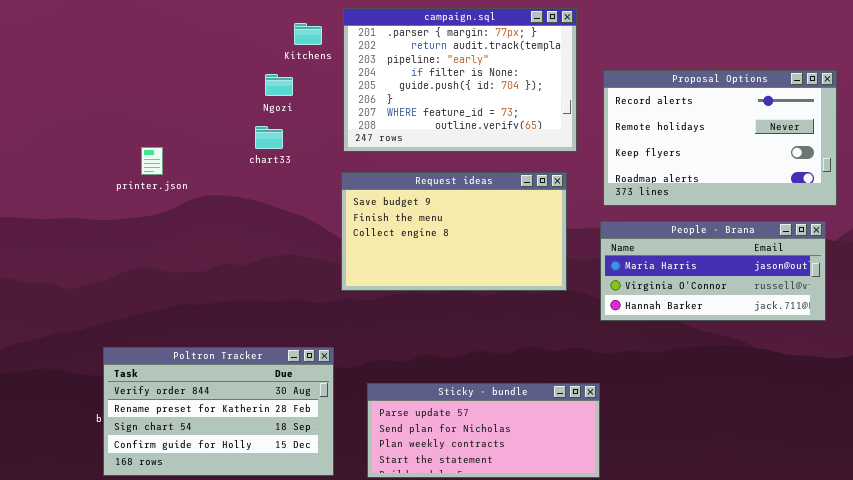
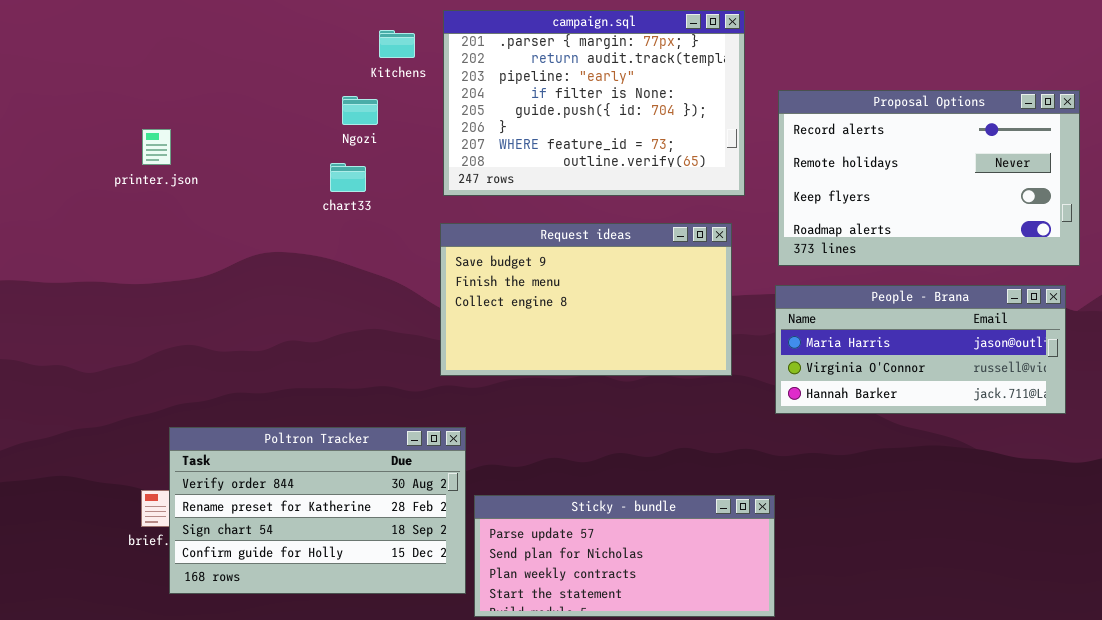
printer.json: [141,147,163,175] -> [142,129,171,165], moved
Poltron Tracker: [103,347,334,476] -> [169,427,466,594], moved

